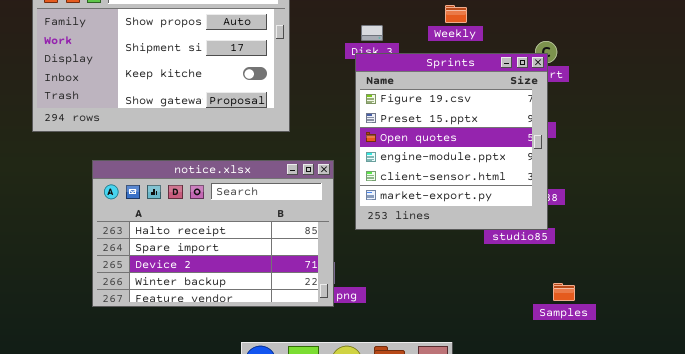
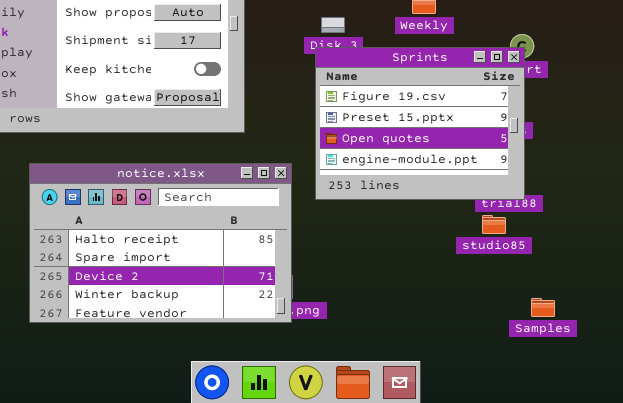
Sprints: [355,53,548,230] -> [315,47,525,200], resized

